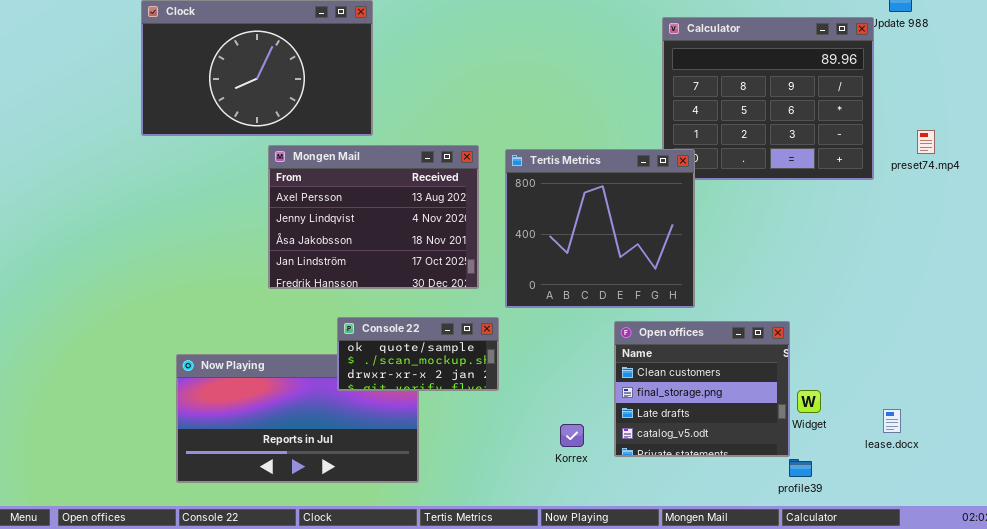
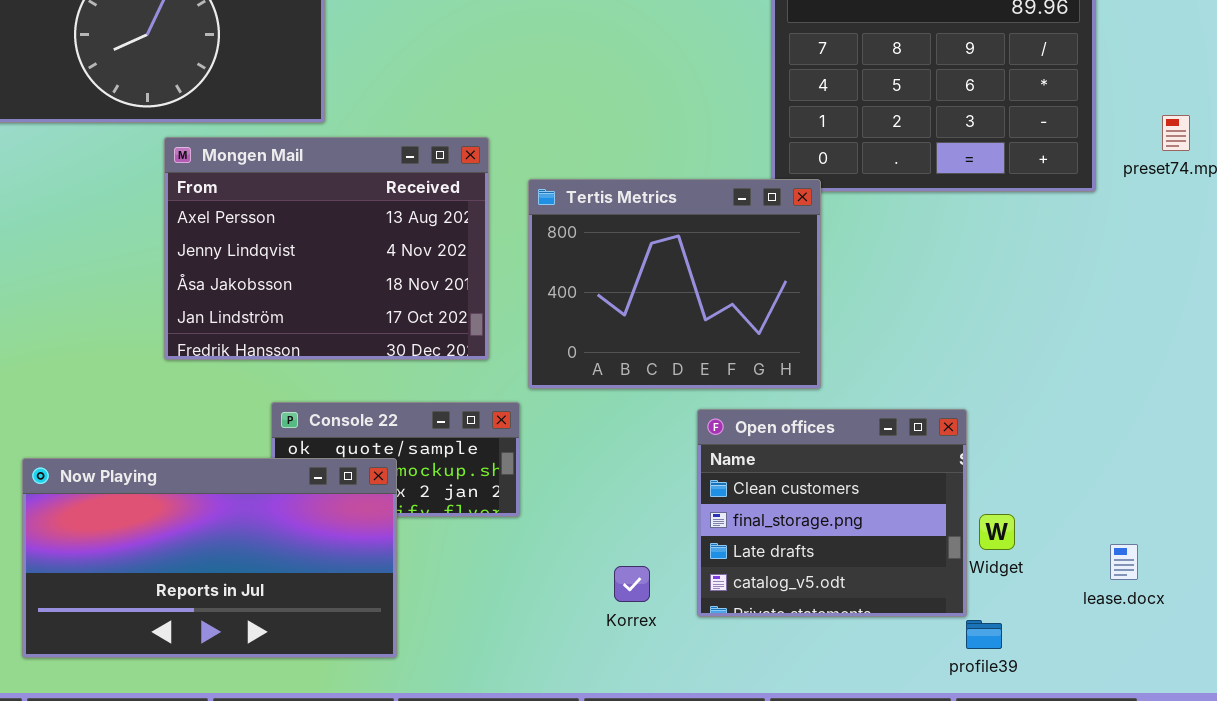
Tertis Metrics: [505,149,695,308] -> [528,179,821,389], resized
Now Playing: [176,354,419,483] -> [22,458,397,658], raised

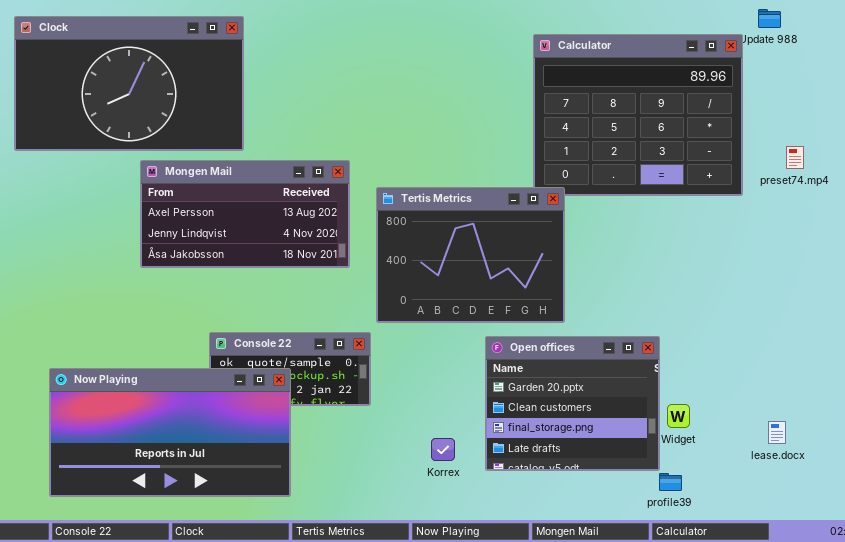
Mongen Mail: [164,137,489,360] -> [140,160,350,268], resized
Open offices: [697,409,967,617] -> [485,336,660,471], scrolled up 1 row
lease.docx: [1110,544,1138,580] -> [768,421,786,444], moved

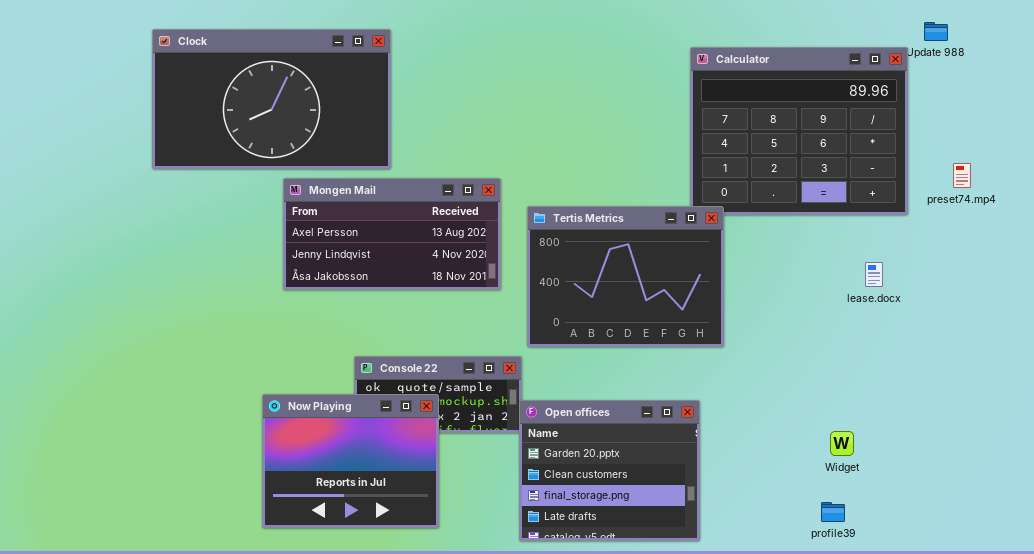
Open offices: [485,336,660,471] -> [519,400,700,541], moved
Now Playing: [49,368,291,497] -> [262,394,439,528], resized
lease.docx: [768,421,786,444] -> [865,262,883,287], moved

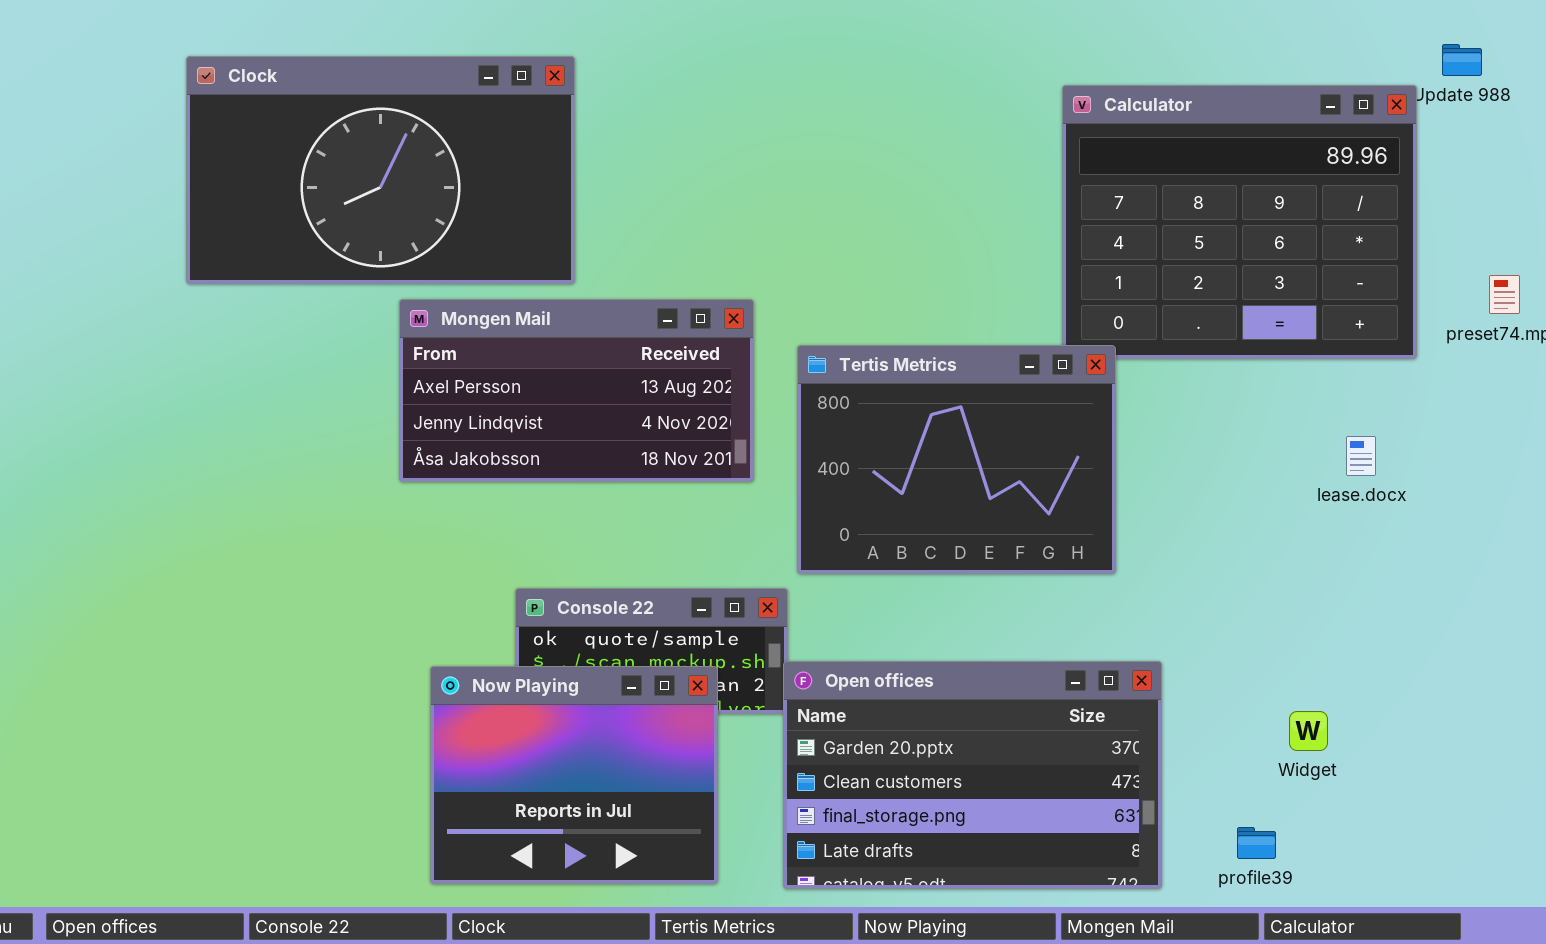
Now Playing: [262,394,439,528] -> [430,666,718,884], moved
Open offices: [519,400,700,541] -> [783,661,1162,889], resized
profile39: [821,502,845,522] -> [1237,827,1276,859], moved

